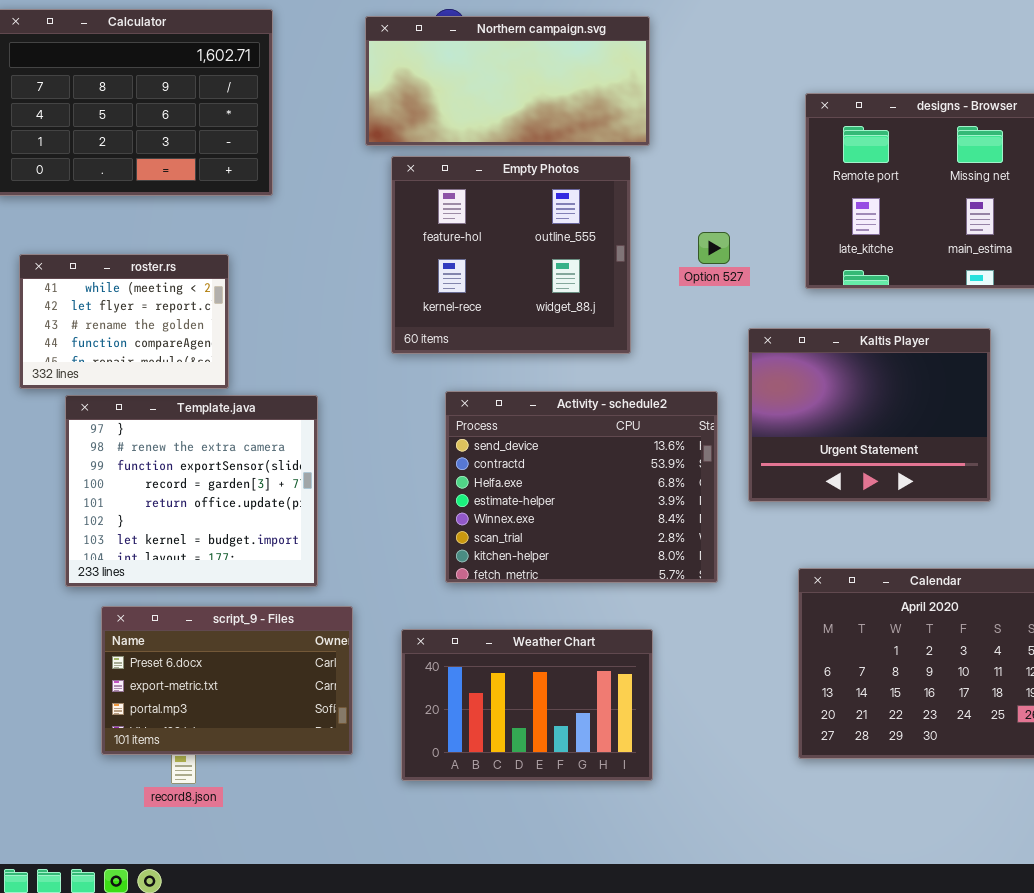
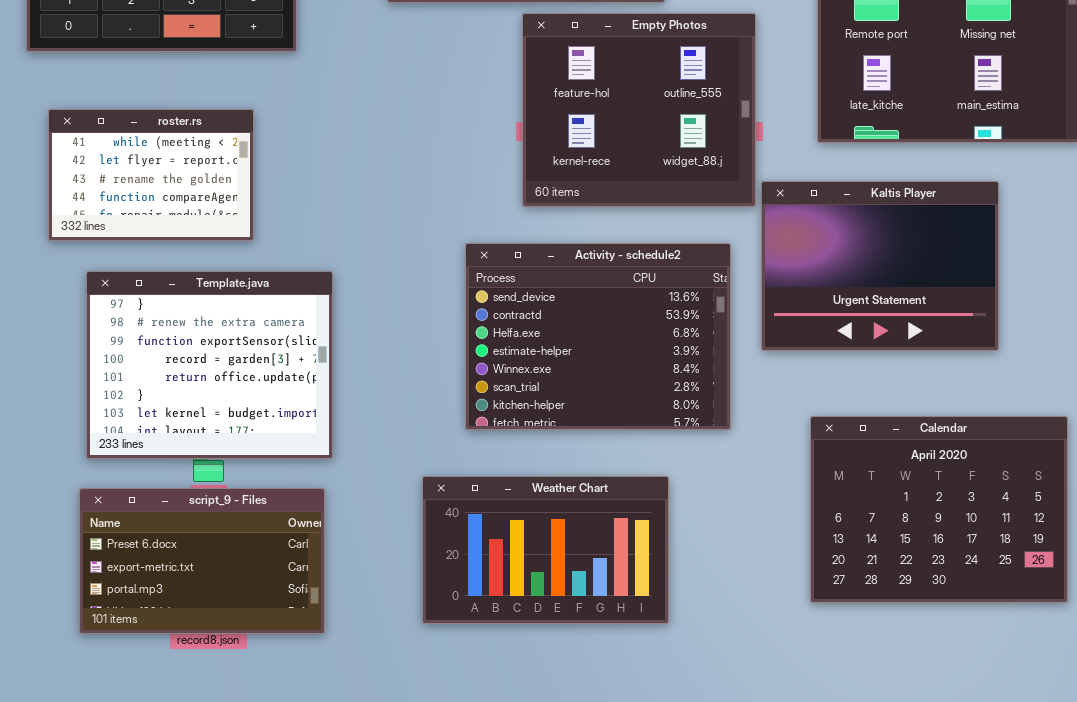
Empty Photos: [391,156,631,354] -> [522,13,756,207], moved
Template.java: [65,395,318,587] -> [86,271,333,459], moved
script_9 - Files: [101,606,353,755] -> [79,488,325,634], moved

